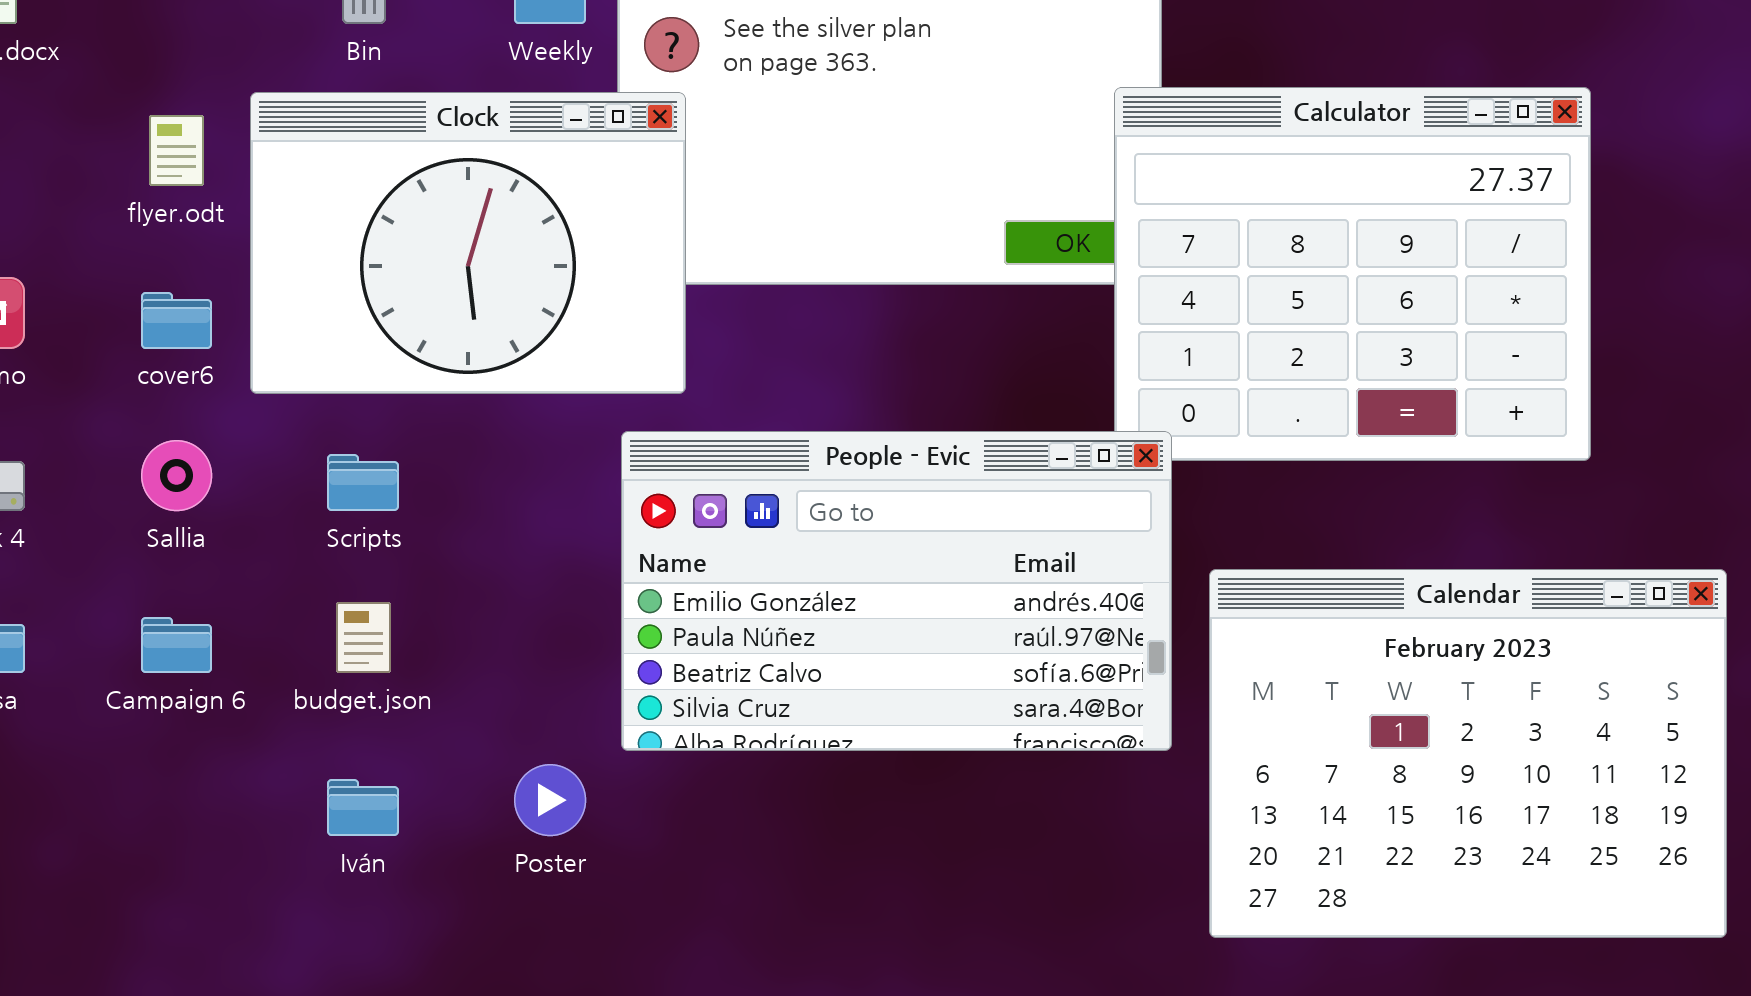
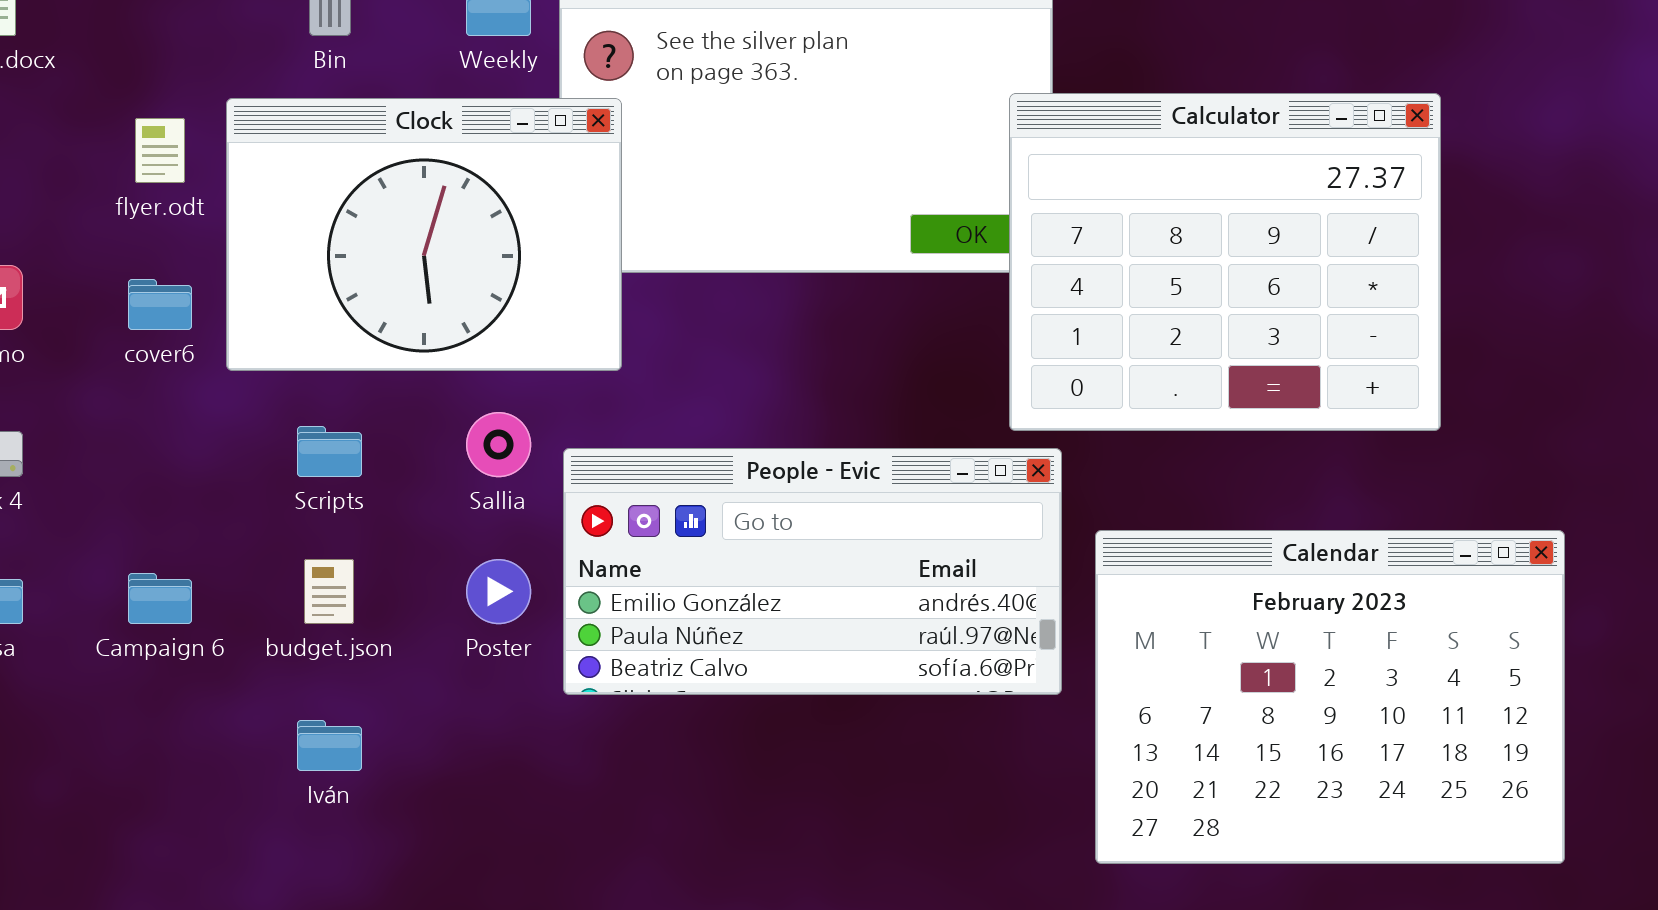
People - Evic: [621,431,1172,751] -> [563,448,1062,695], resized
Sallia: [141,440,212,511] -> [466,412,531,477], moved
Poster: [514,764,586,836] -> [466,559,531,624], moved

